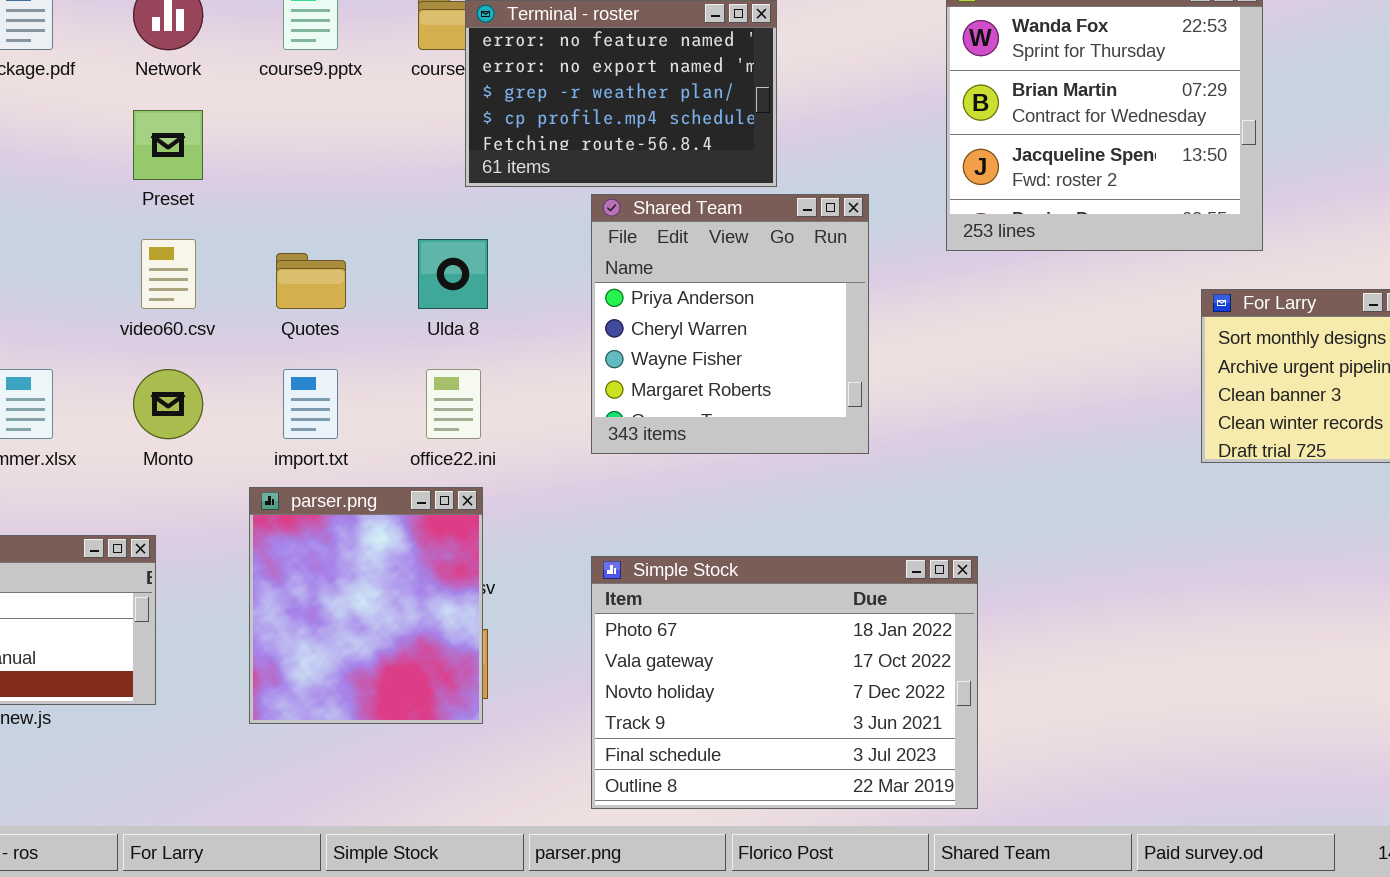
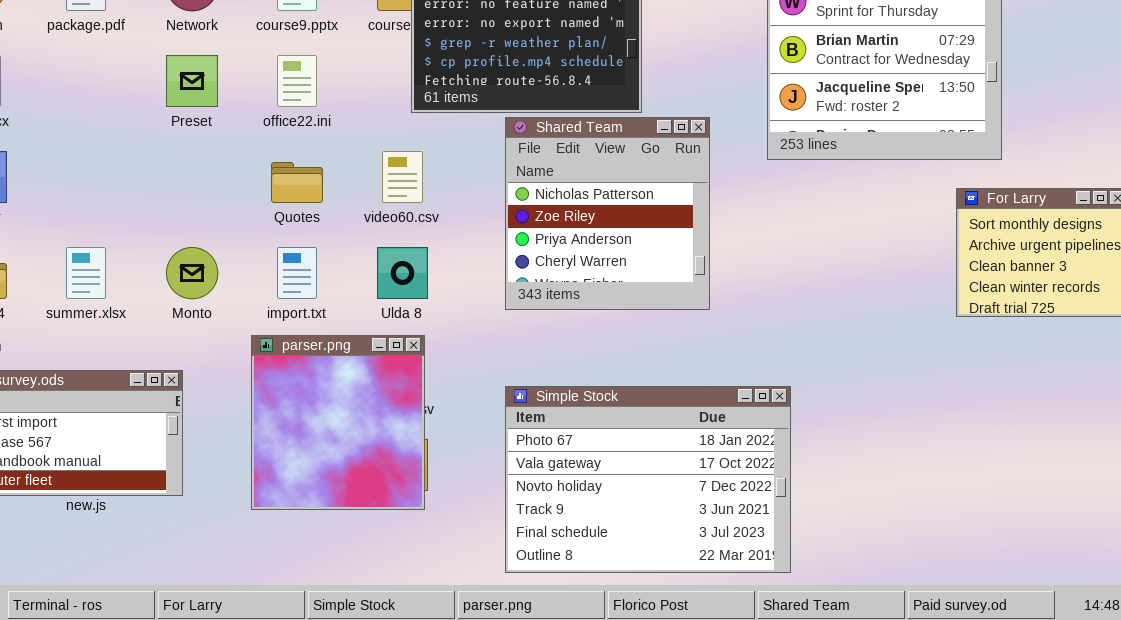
Shared Team: [591,194,869,454] -> [505,117,710,310], scrolled up 2 rows
video60.csv: [141,239,196,309] -> [382,151,423,203], moved
Ulda 8: [418,239,488,309] -> [377,247,428,299], moved
office22.ini: [426,369,481,439] -> [277,55,317,107], moved

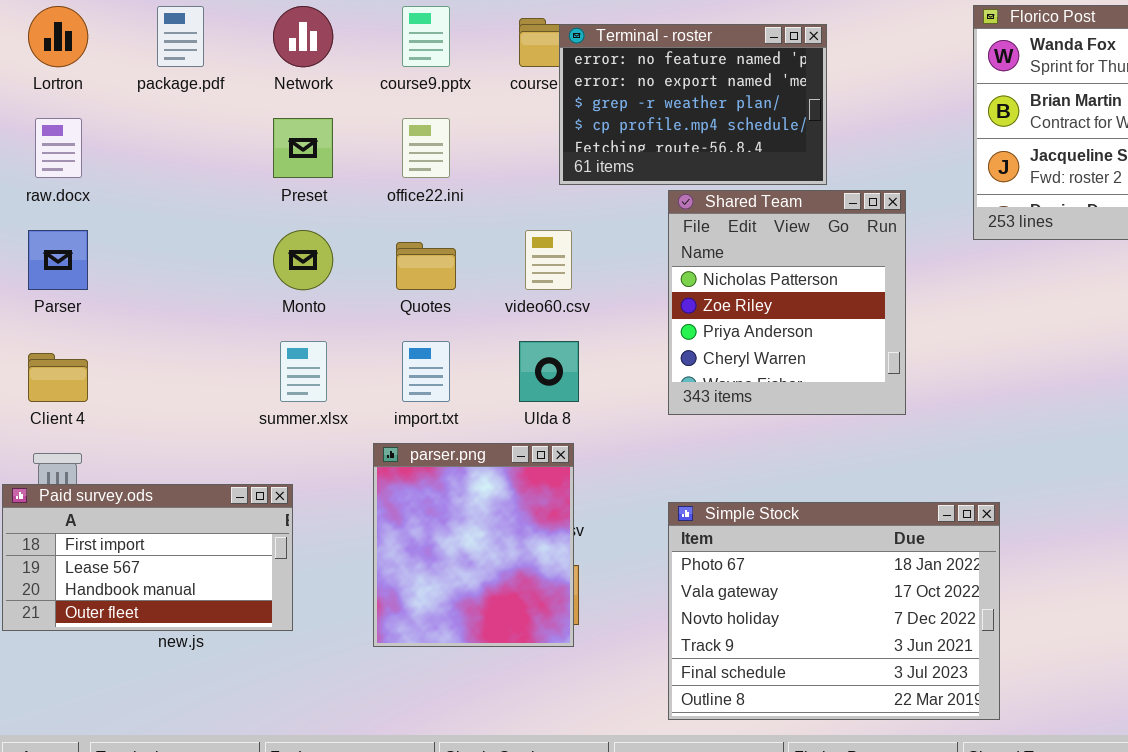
summer.xlsx: [66,247,106,299] -> [280,341,327,402], moved
Monto: [166,247,218,299] -> [273,230,333,290], moved

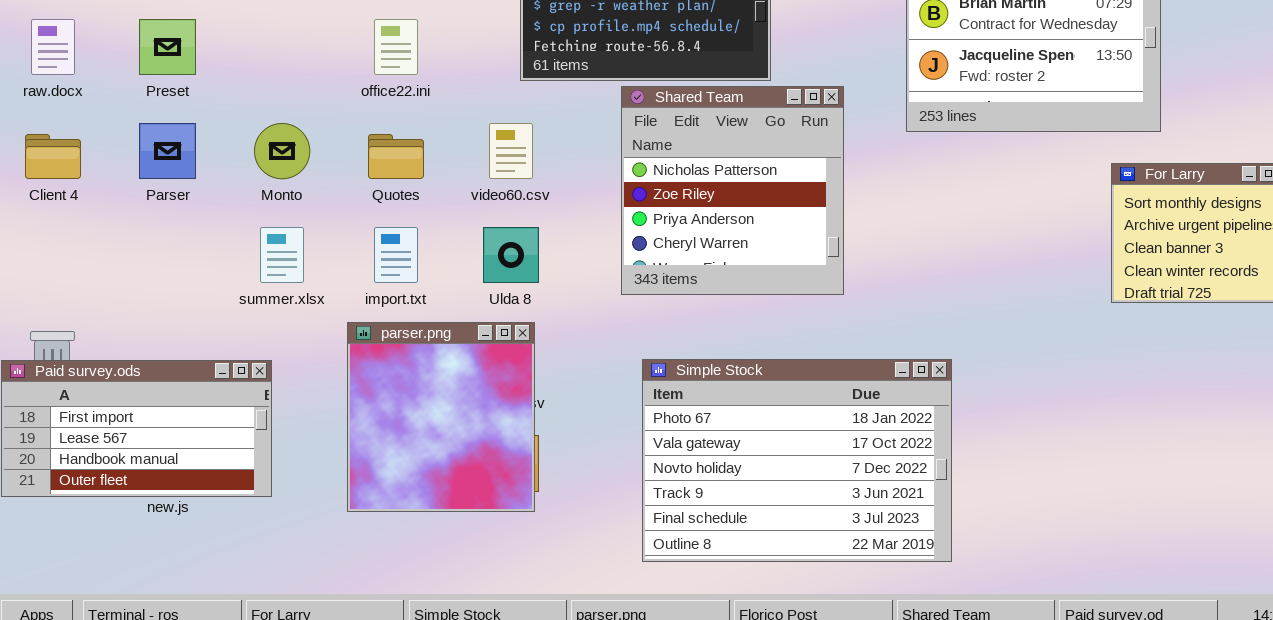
Preset: [273,118,333,178] -> [139,19,196,75], moved
Parser: [28,230,88,290] -> [139,123,196,179], moved
Client 4: [28,353,88,402] -> [25,134,81,179], moved
Simple Stock: [668,502,1000,720] -> [642,359,952,562], moved

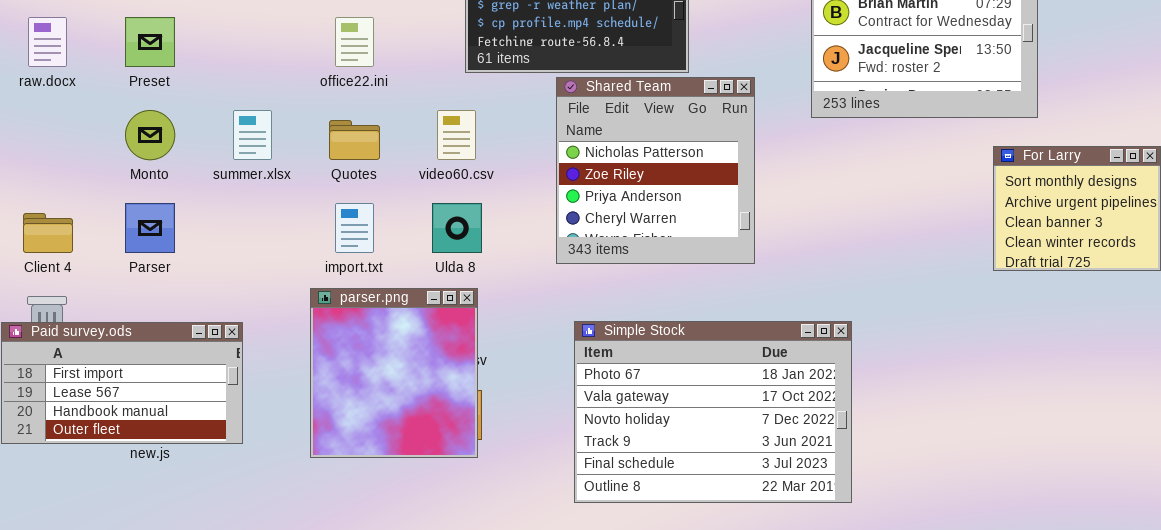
Parser: [139,123,196,179] -> [125,203,175,253], moved
Monto: [254,123,310,179] -> [125,110,175,160], moved
Client 4: [25,134,81,179] -> [23,213,73,253], moved
summer.xlsx: [260,227,304,283] -> [233,110,272,160], moved

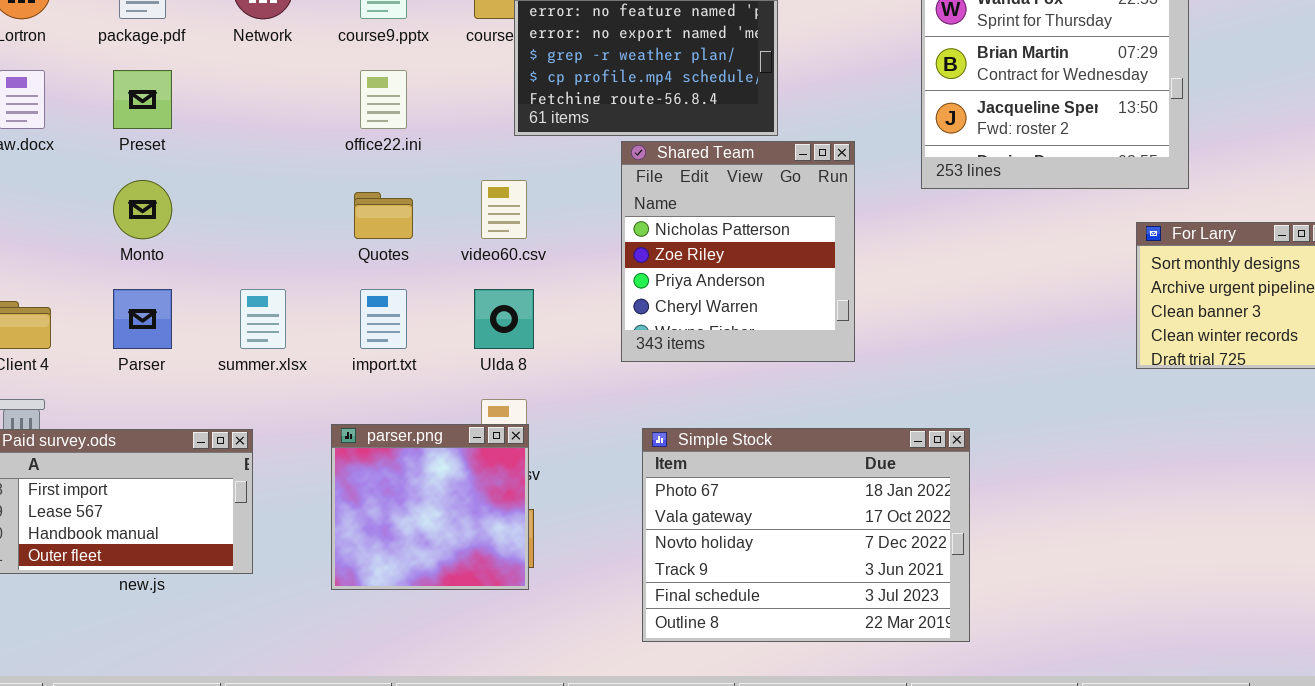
summer.xlsx: [233,110,272,160] -> [240,289,286,349], moved
parser.png: [310,288,478,458] -> [331,424,529,590], resized

